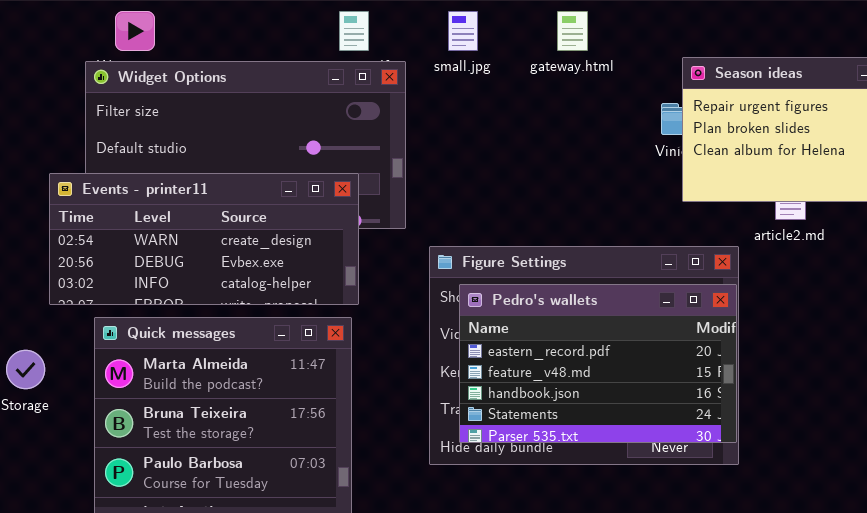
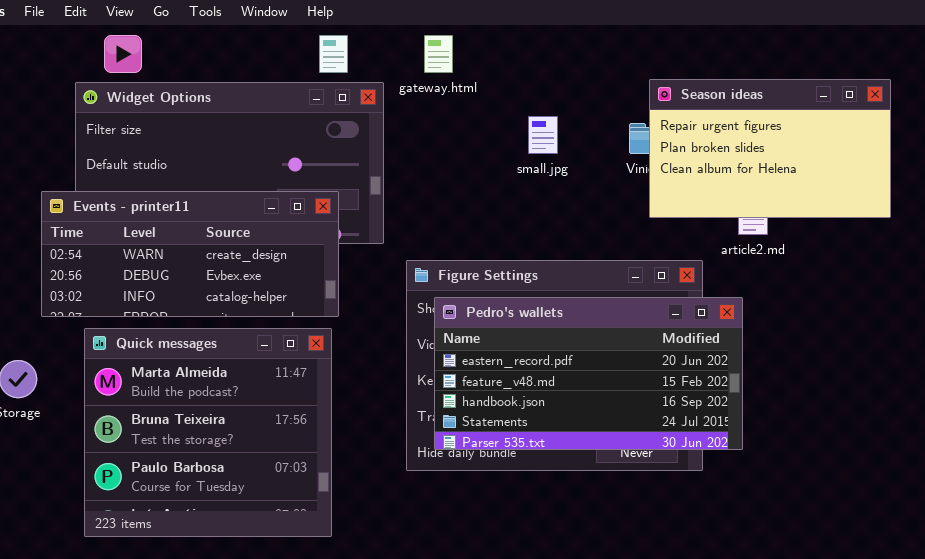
small.jpg: [448,11,478,51] -> [528,116,558,154], moved
gateway.html: [557,11,588,51] -> [424,35,453,73], moved
Pedro's wallets: [459,284,737,443] -> [434,297,743,450], resized

